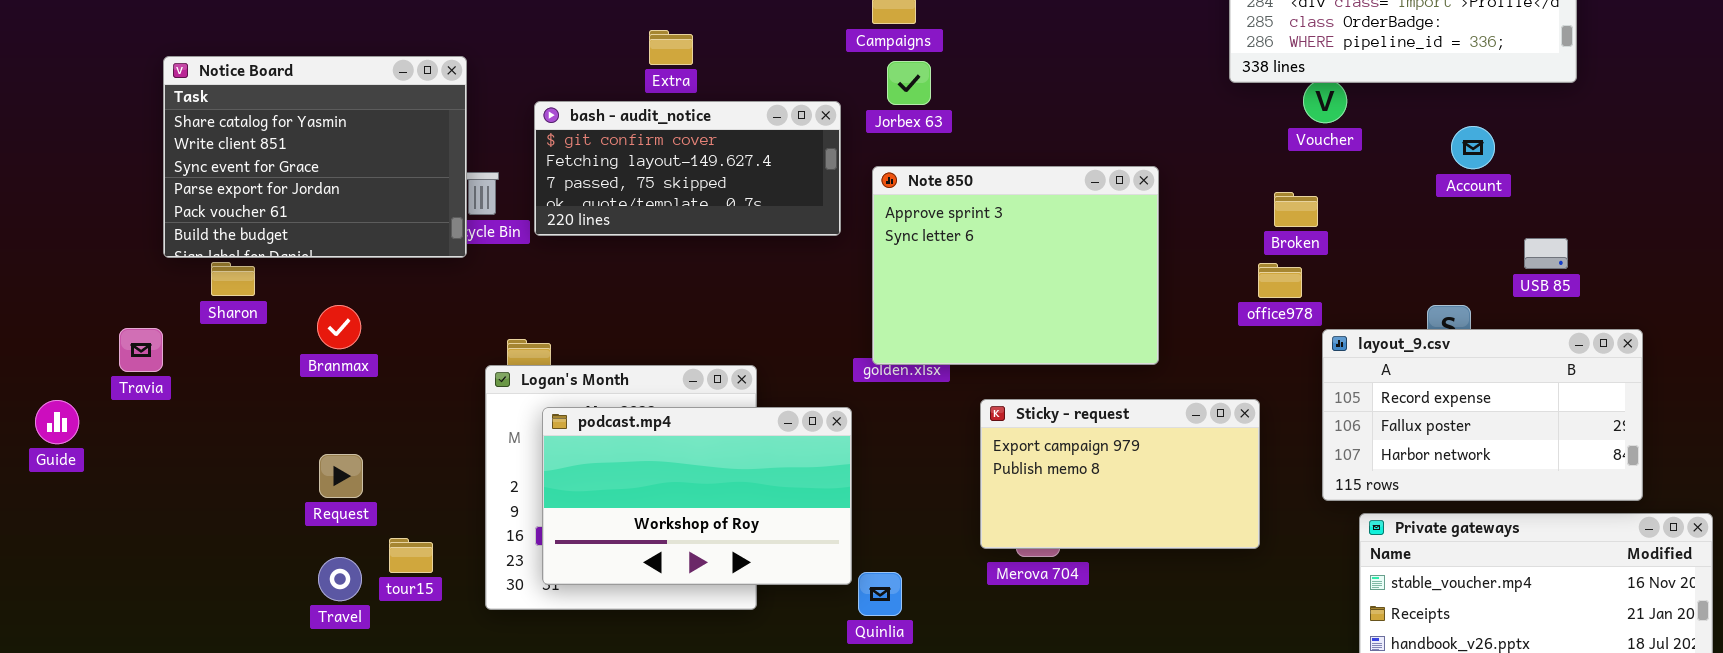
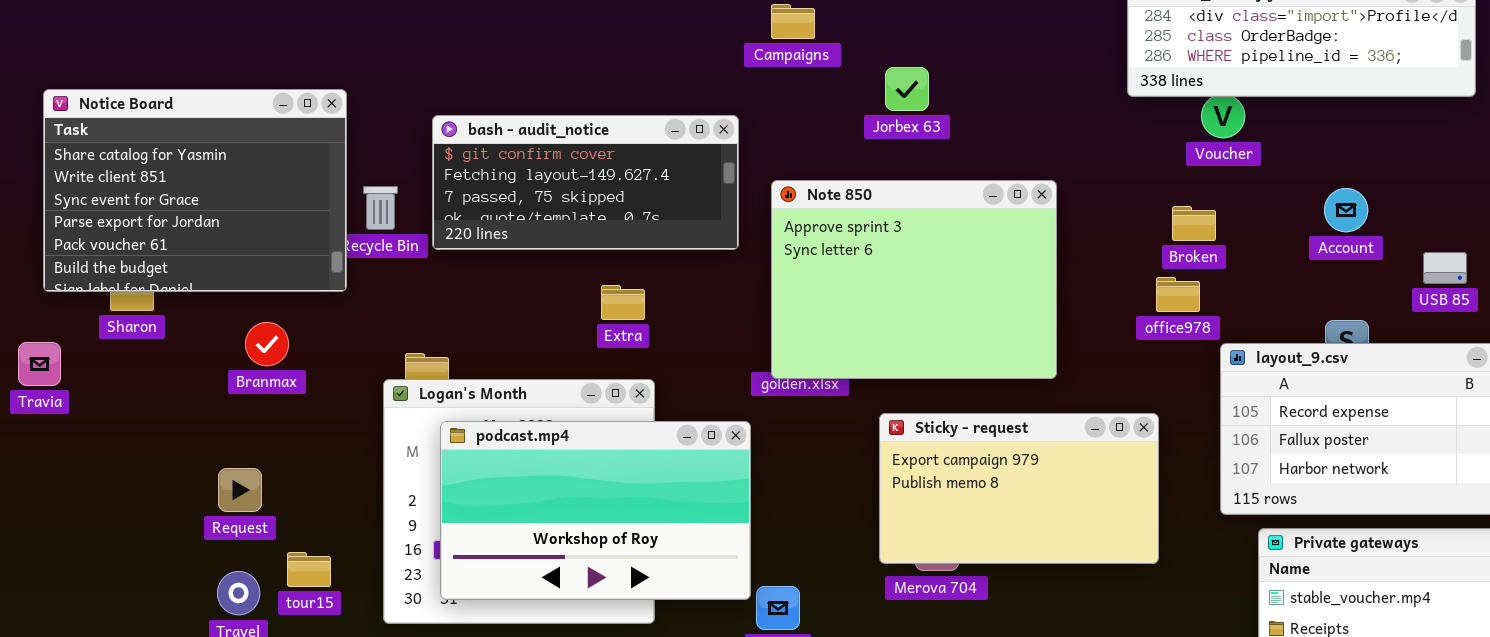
Extra: [649,30,693,65] -> [601,285,645,320], moved
Notice Board: [163,56,467,258] -> [43,89,347,292], moved
Jorbex 63: [887,61,931,105] -> [885,67,929,111], moved
Account: [1451,126,1495,169] -> [1324,188,1368,232], moved
Branmax: [317,305,361,349] -> [245,322,289,366], moved

